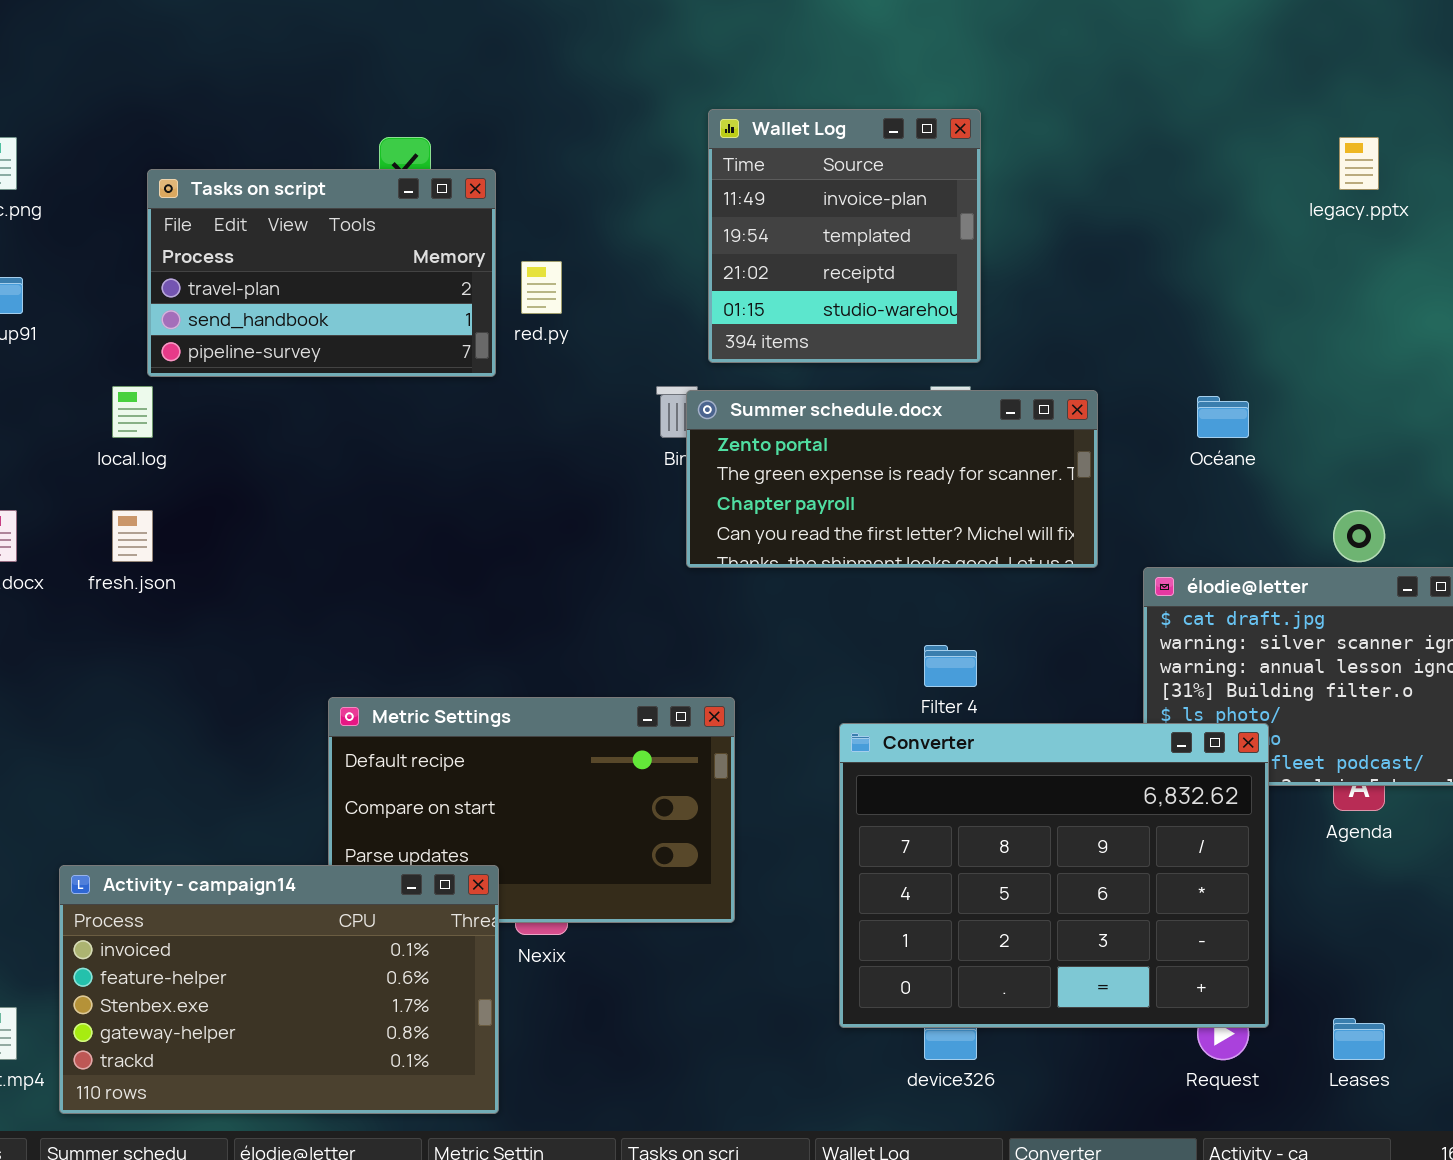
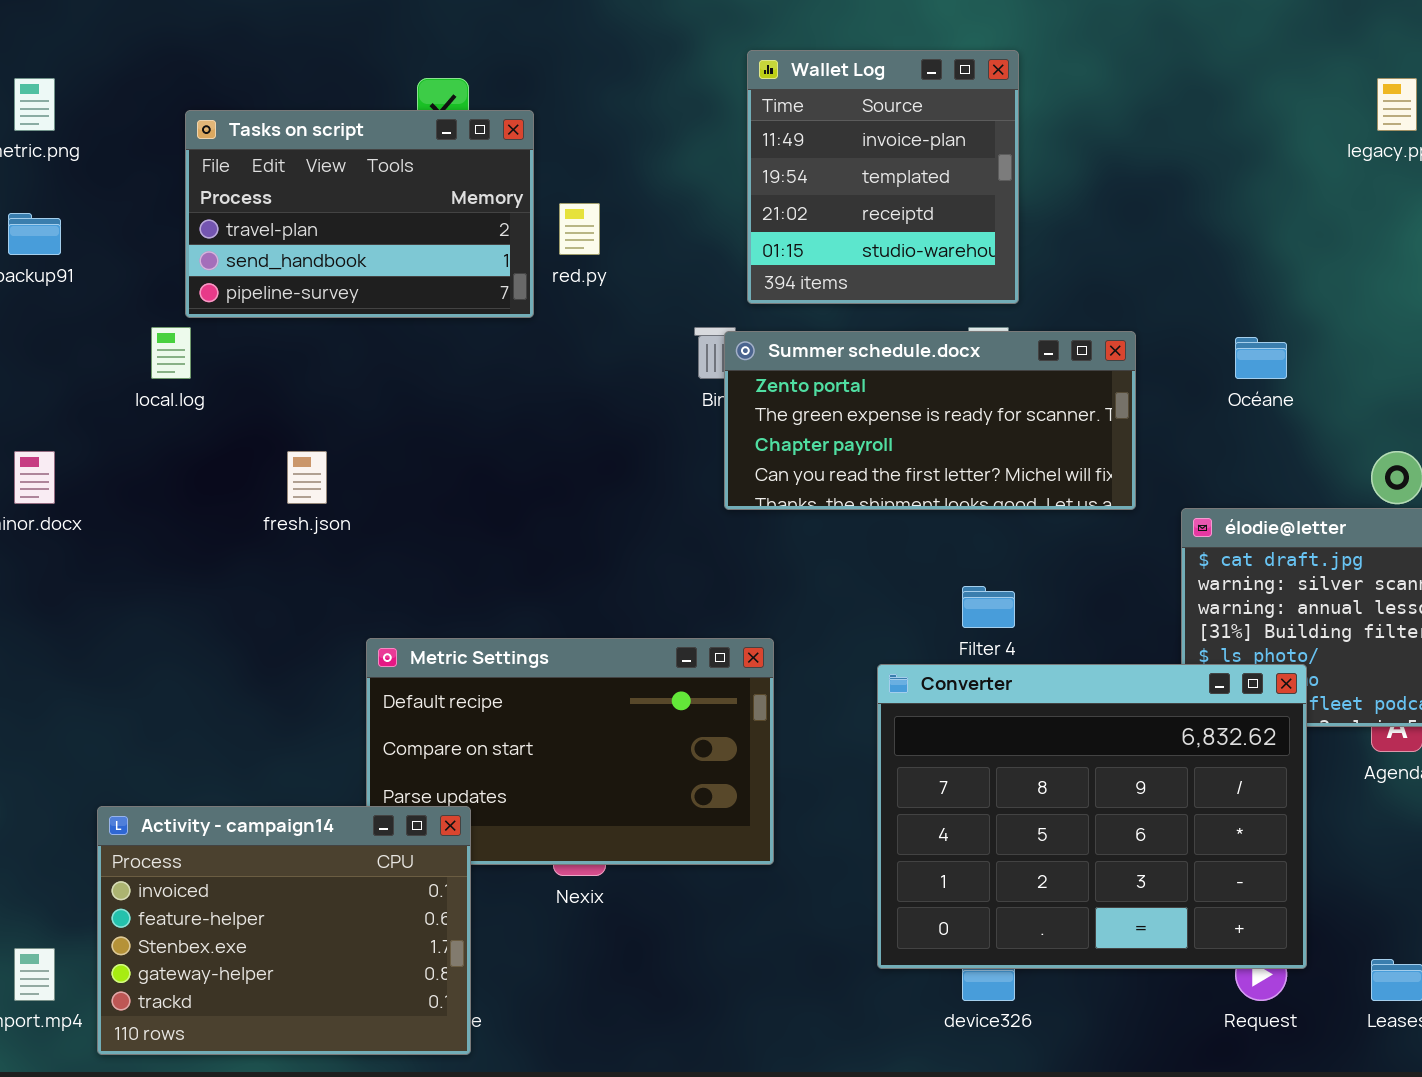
fresh.json: [112,510,153,562] -> [287,451,327,504], moved
Activity - campaign14: [59,865,499,1114] -> [97,806,471,1055], resized

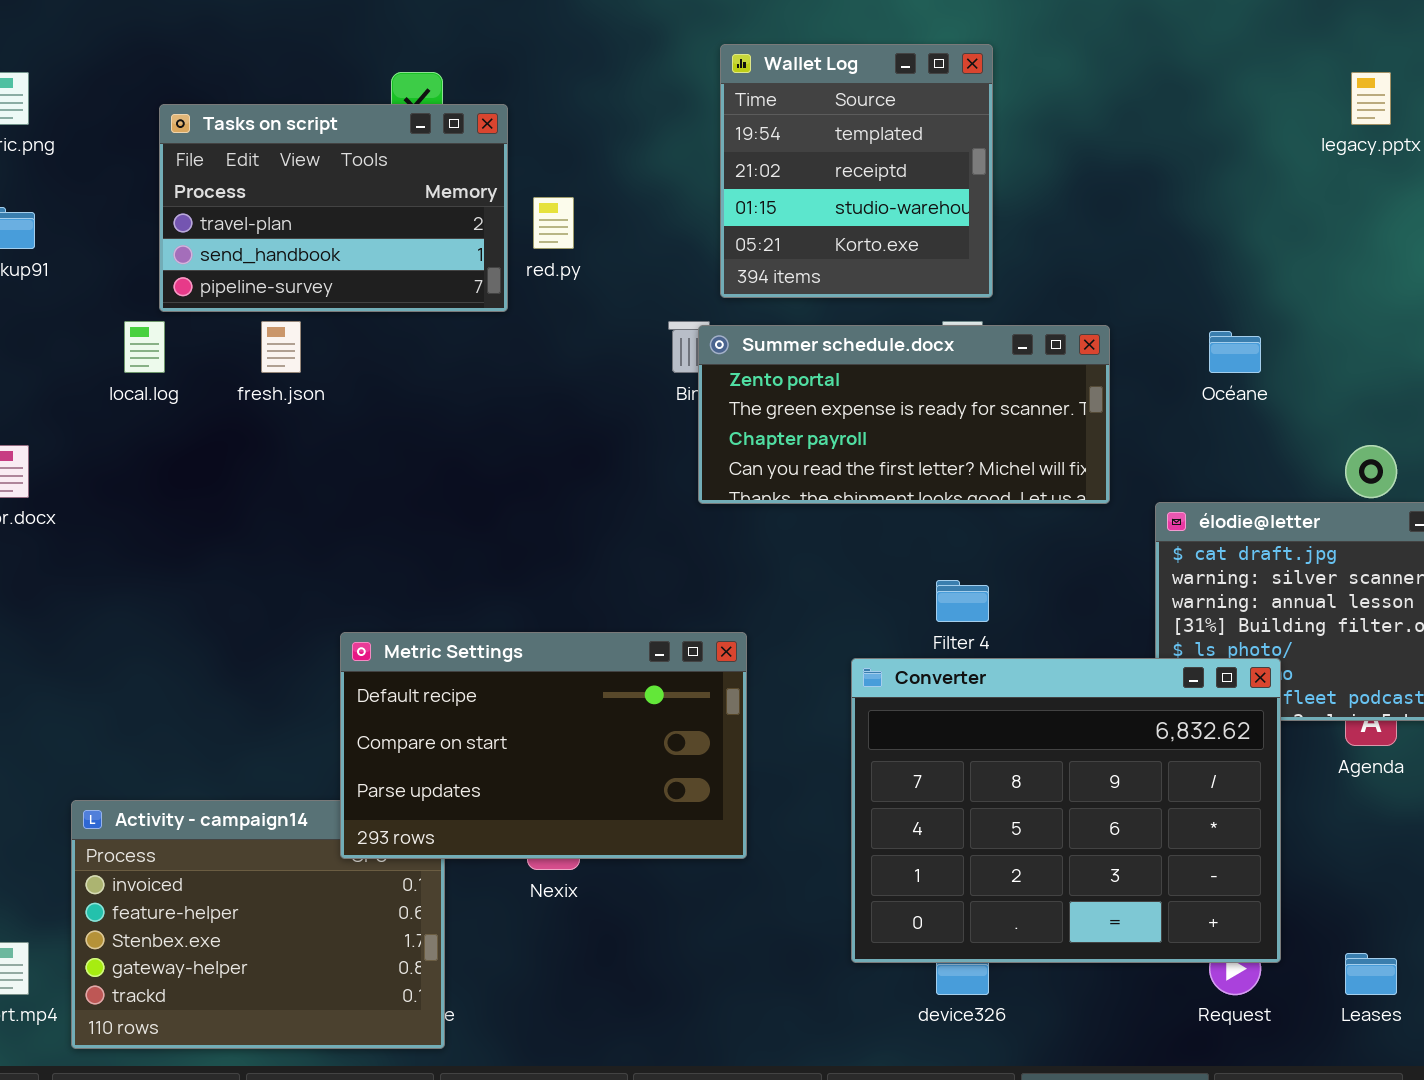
Wallet Log: [747,50,1019,304] -> [720,44,993,298], scrolled down 1 row
fresh.json: [287,451,327,504] -> [261,321,301,373], moved
Metric Settings: [366,638,774,865] -> [340,632,747,859], raised

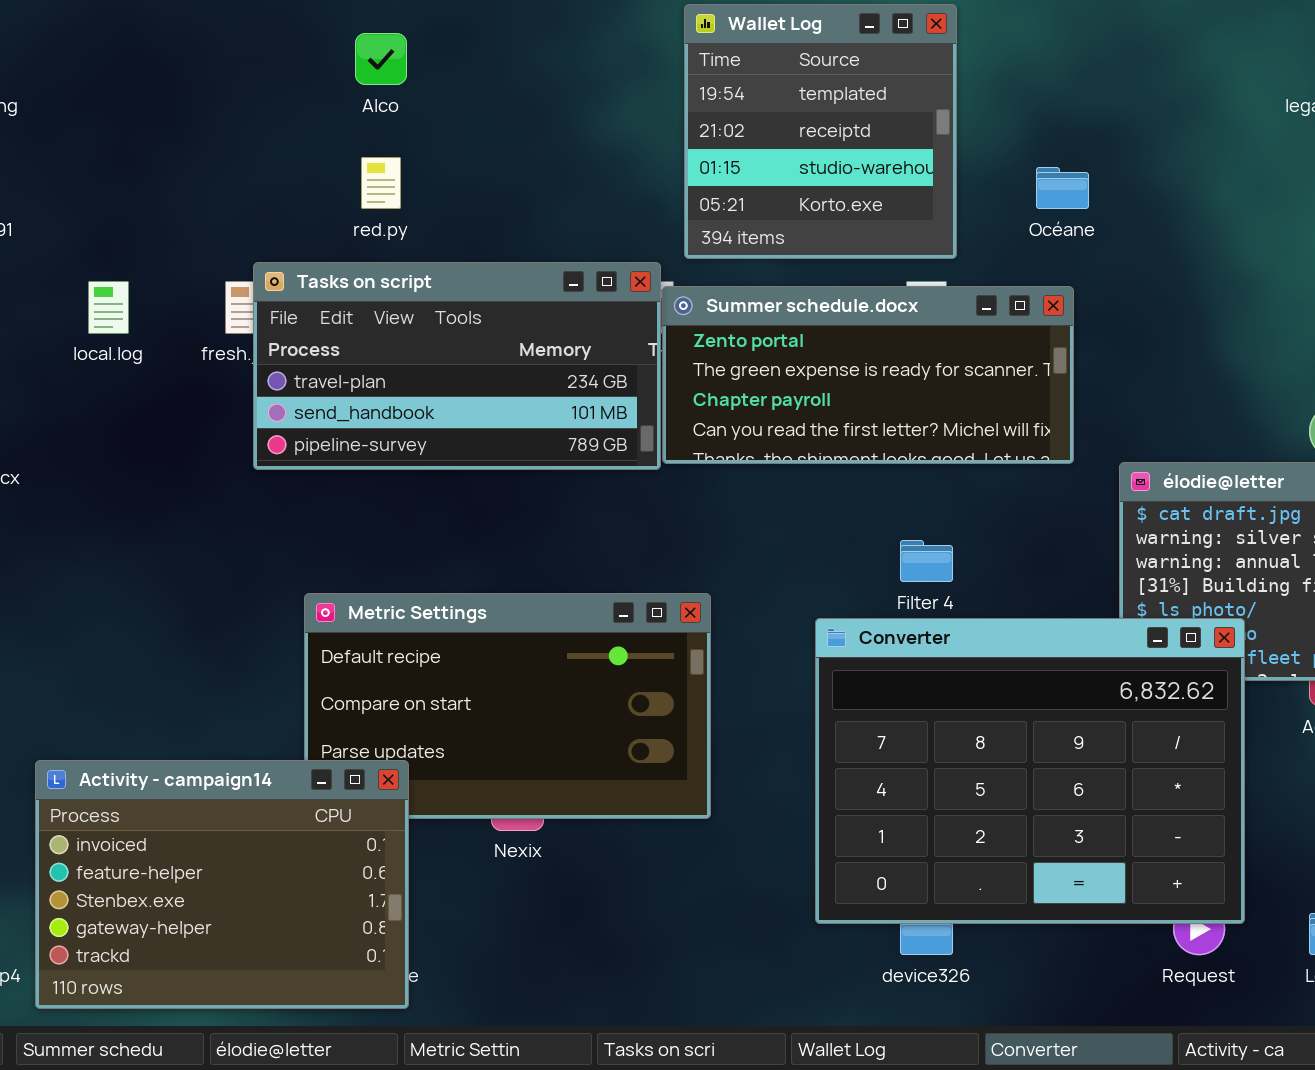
Tasks on script: [159,104,508,312] -> [253,262,661,470], moved, resized
red.py: [533,197,574,249] -> [361,157,401,209], moved
Océane: [1209,331,1261,373] -> [1036,167,1089,209], moved
Activity - campaign14: [71,800,445,1049] -> [35,760,409,1009], raised

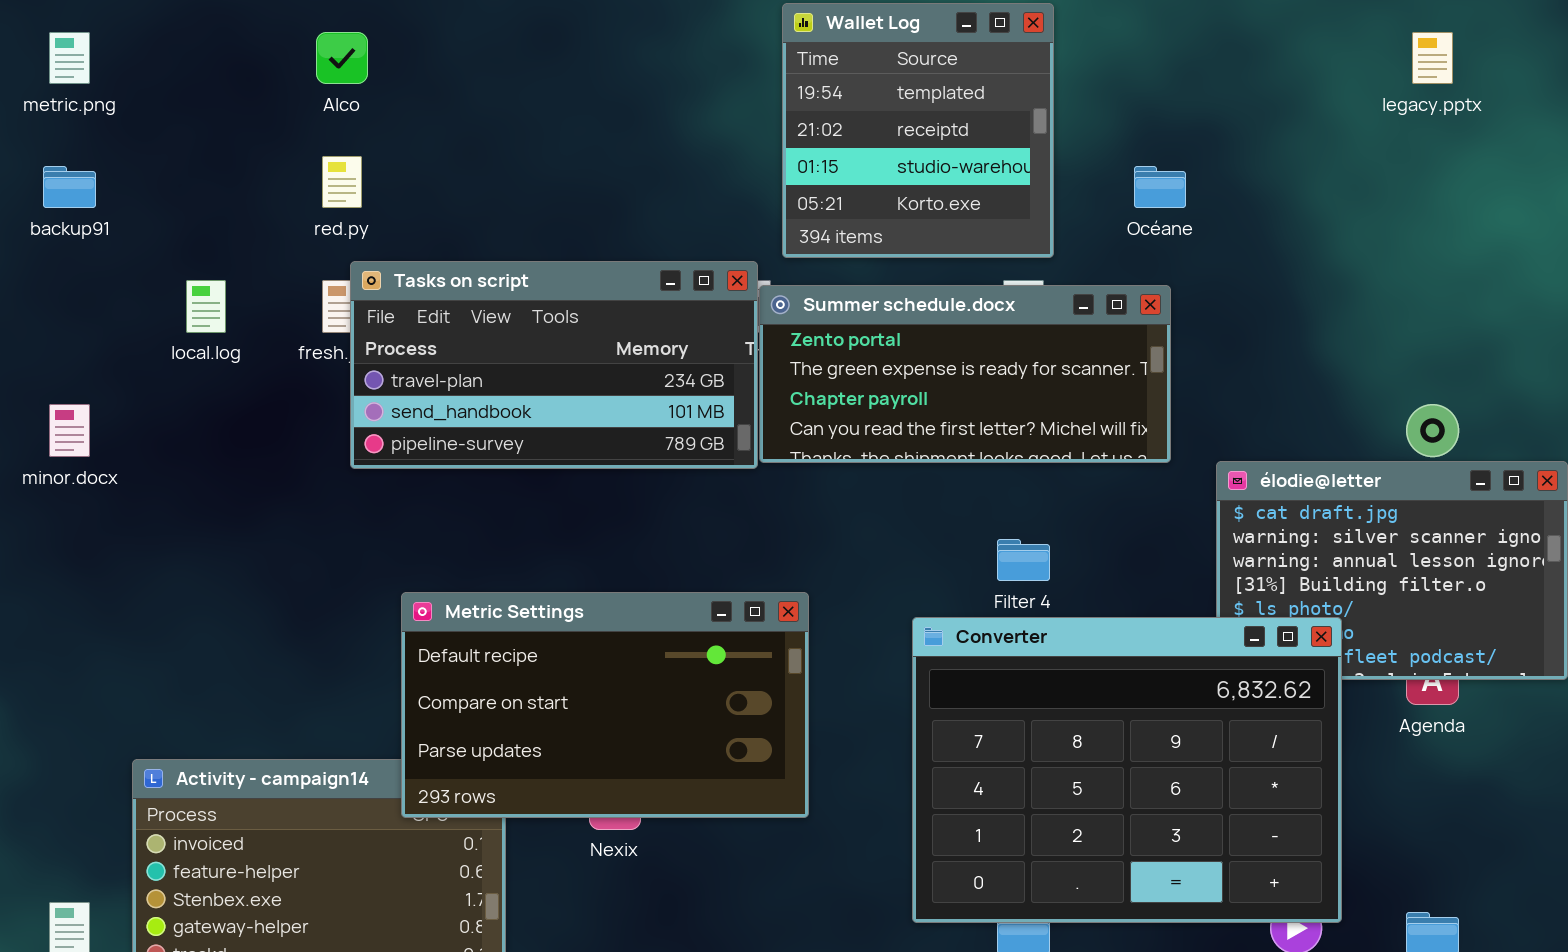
Alco: [355,33,407,85] -> [316,32,368,84], moved
red.py: [361,157,401,209] -> [322,156,362,208], moved
Metric Settings: [304,593,711,819] -> [401,592,809,818], raised

